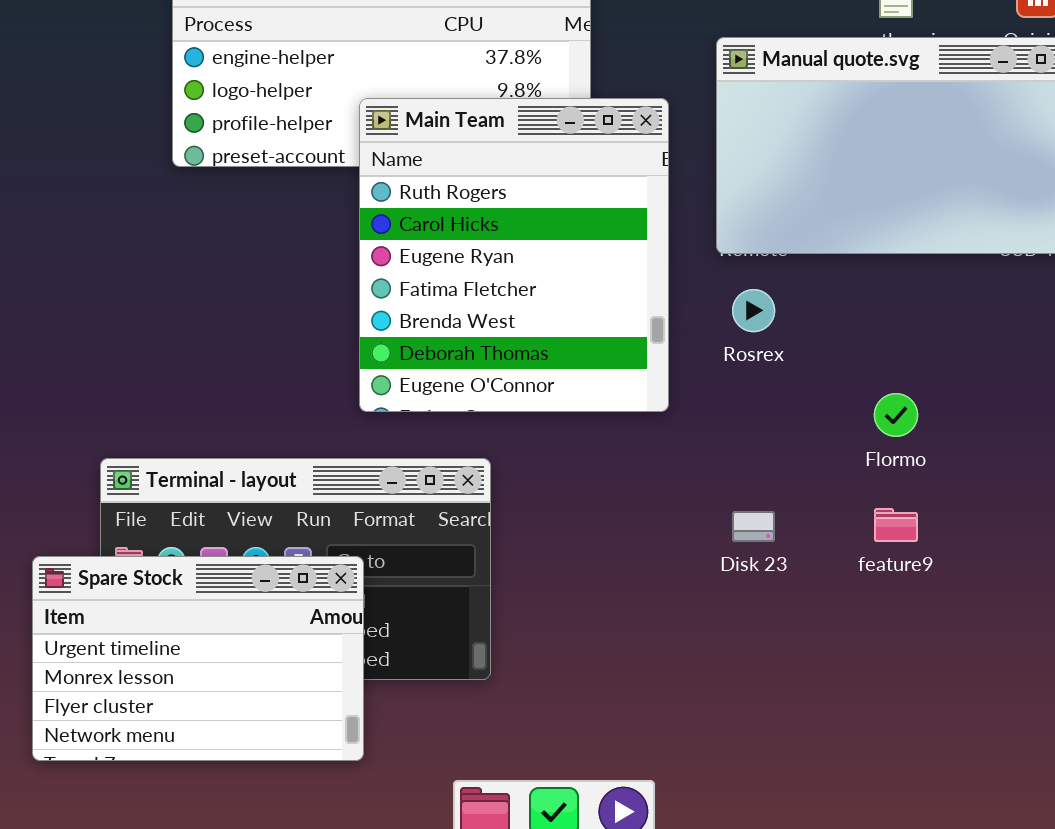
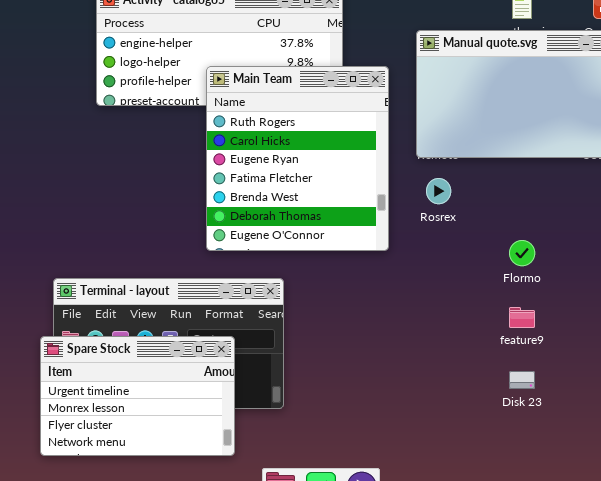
Disk 23: [732,511,775,542] -> [509,371,535,389], moved
Spare Stock: [32,556,364,761] -> [40,336,235,456], moved

